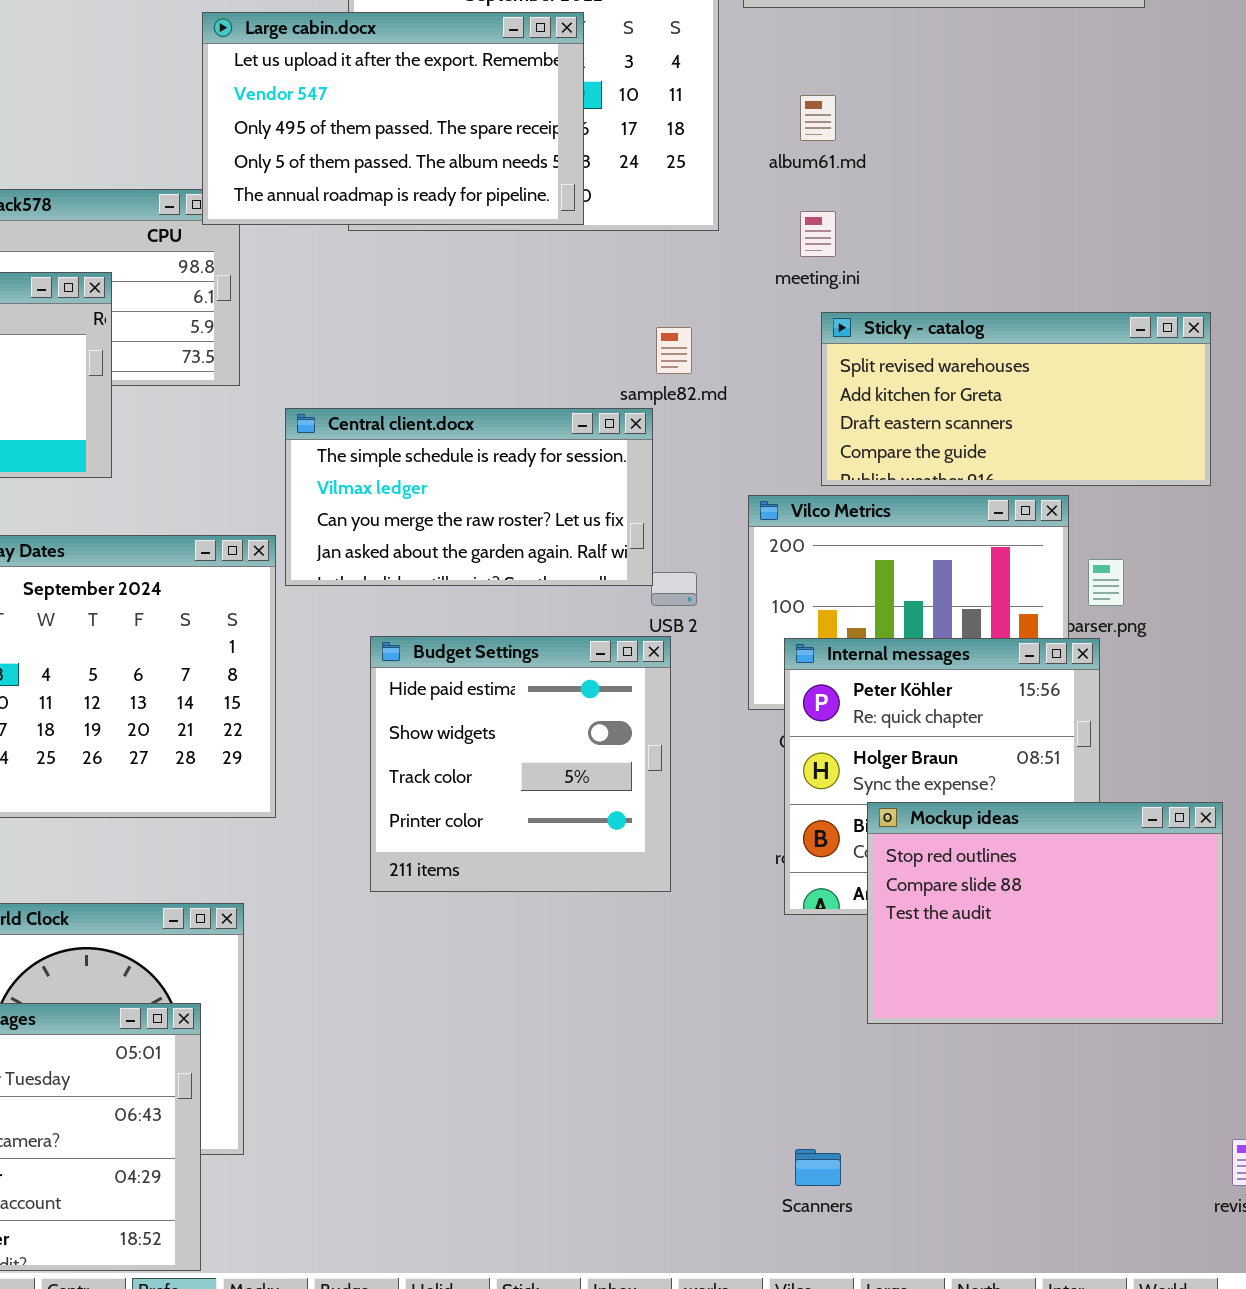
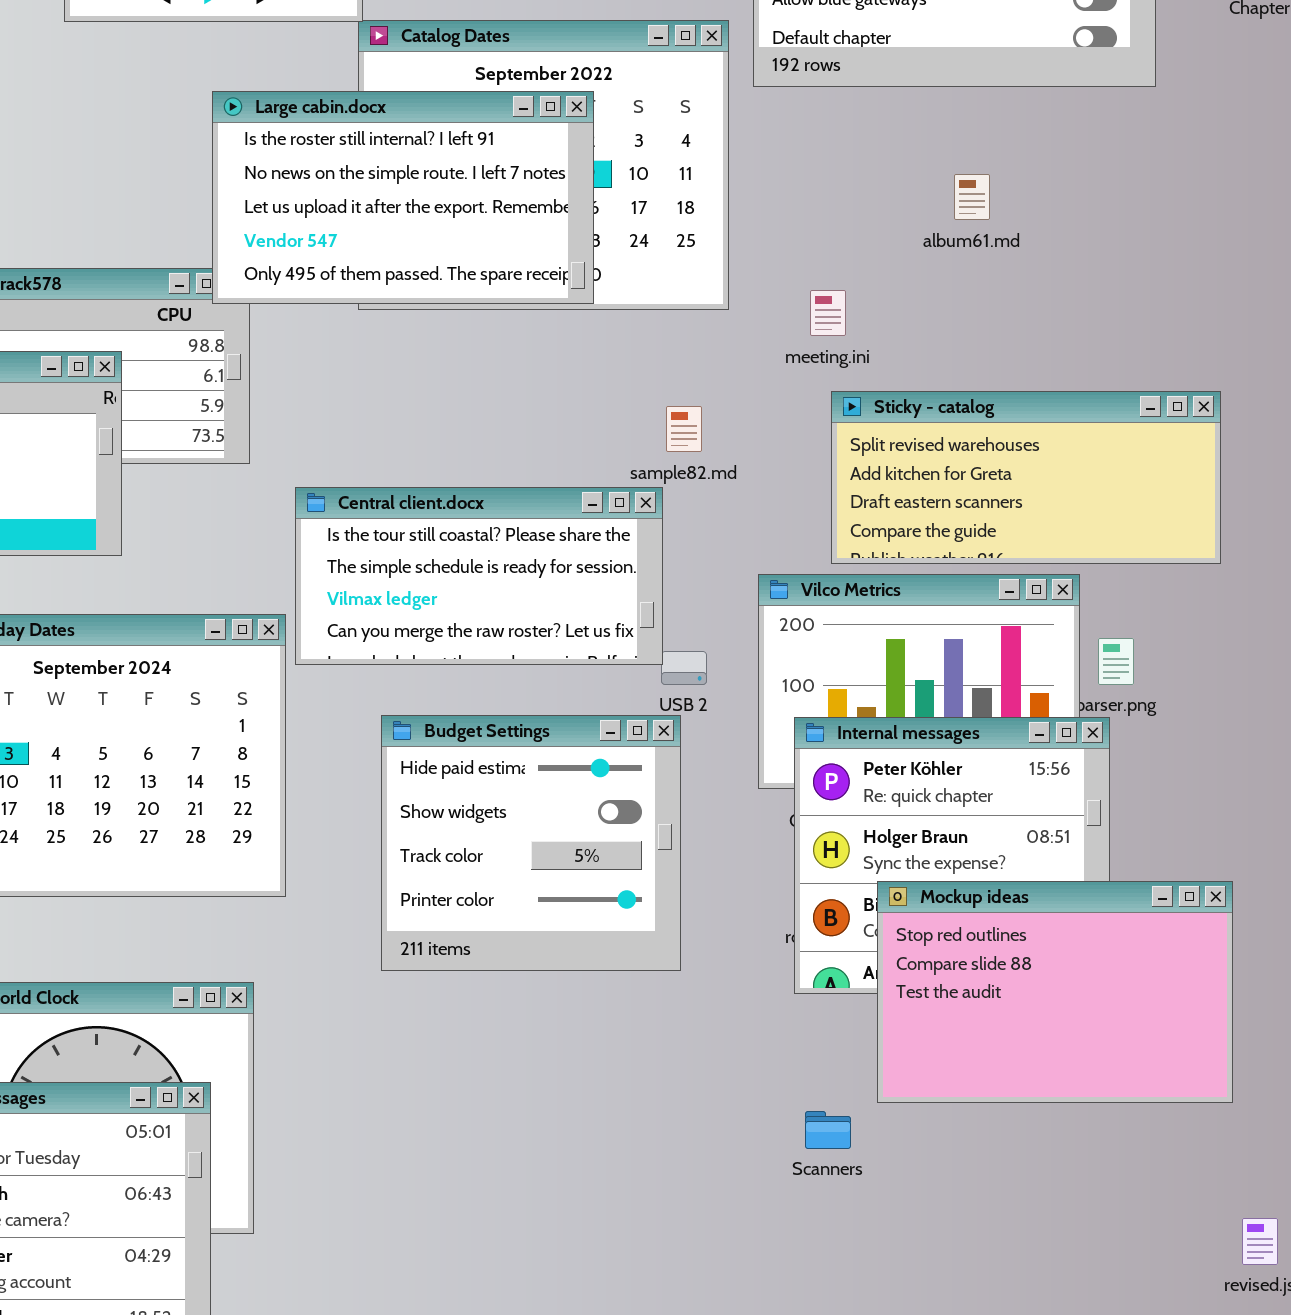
Large cabin.docx: [202,12,584,225] -> [212,91,594,304], scrolled up 2 rows
album61.md: [800,95,836,141] -> [954,174,990,220], moved
Central client.docx: [285,408,653,586] -> [295,487,663,665], scrolled up 1 row
Scanners: [795,1149,841,1186] -> [805,1111,851,1149], moved

